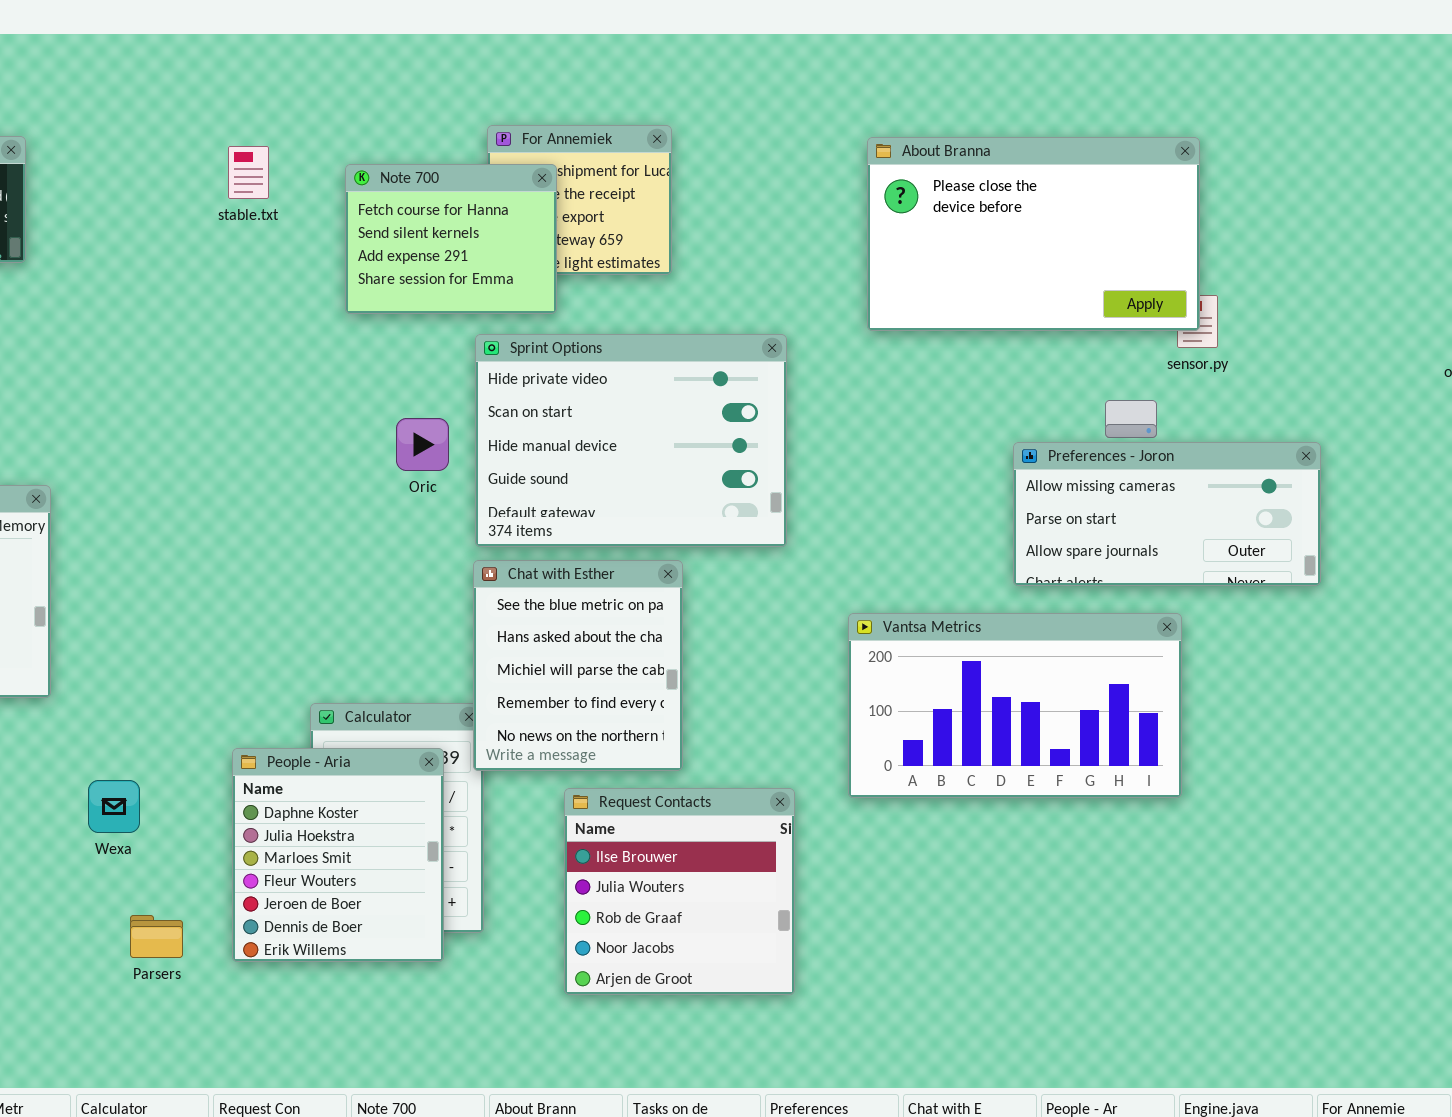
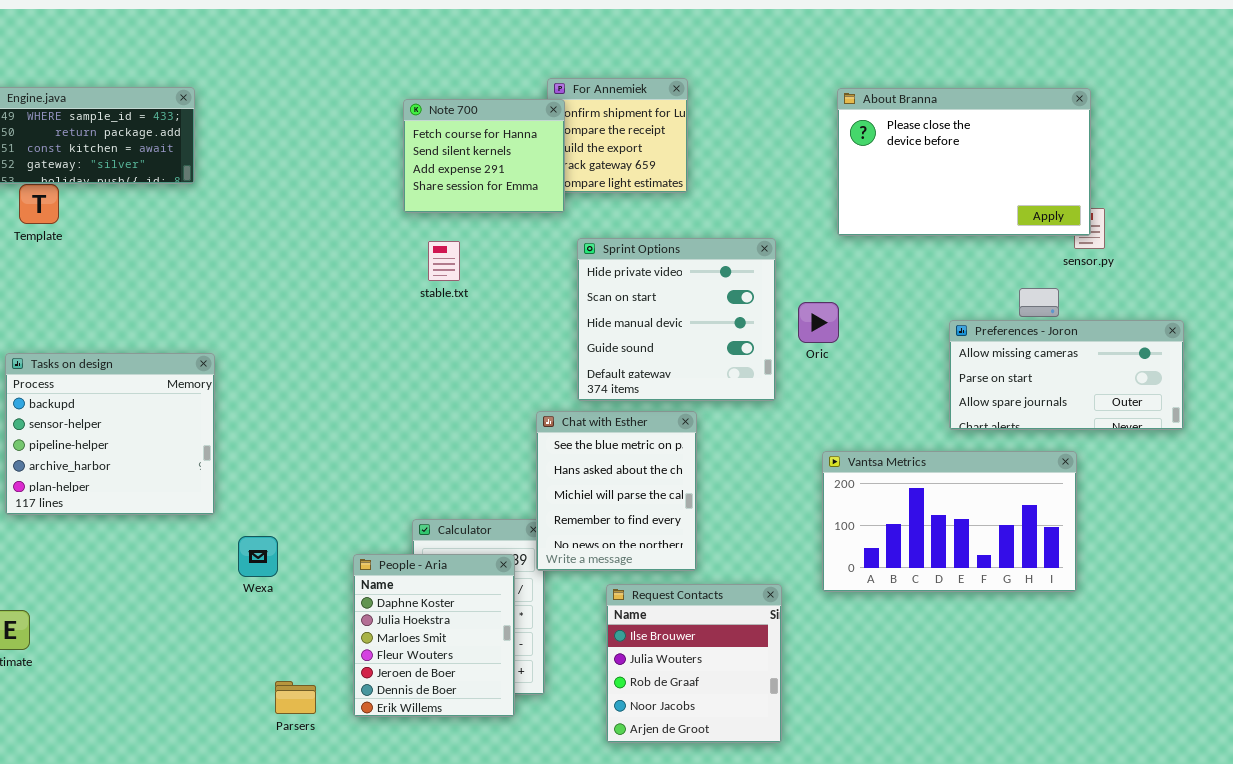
stable.txt: [228,146,269,199] -> [428,241,460,281], moved
Note 700: [345,164,557,314] -> [403,99,565,213], moved
Sprint Options: [475,334,787,547] -> [577,238,776,401], resized
Oric: [396,418,449,471] -> [798,302,839,343], moved
Wexa: [88,780,140,833] -> [238,536,278,577], moved

